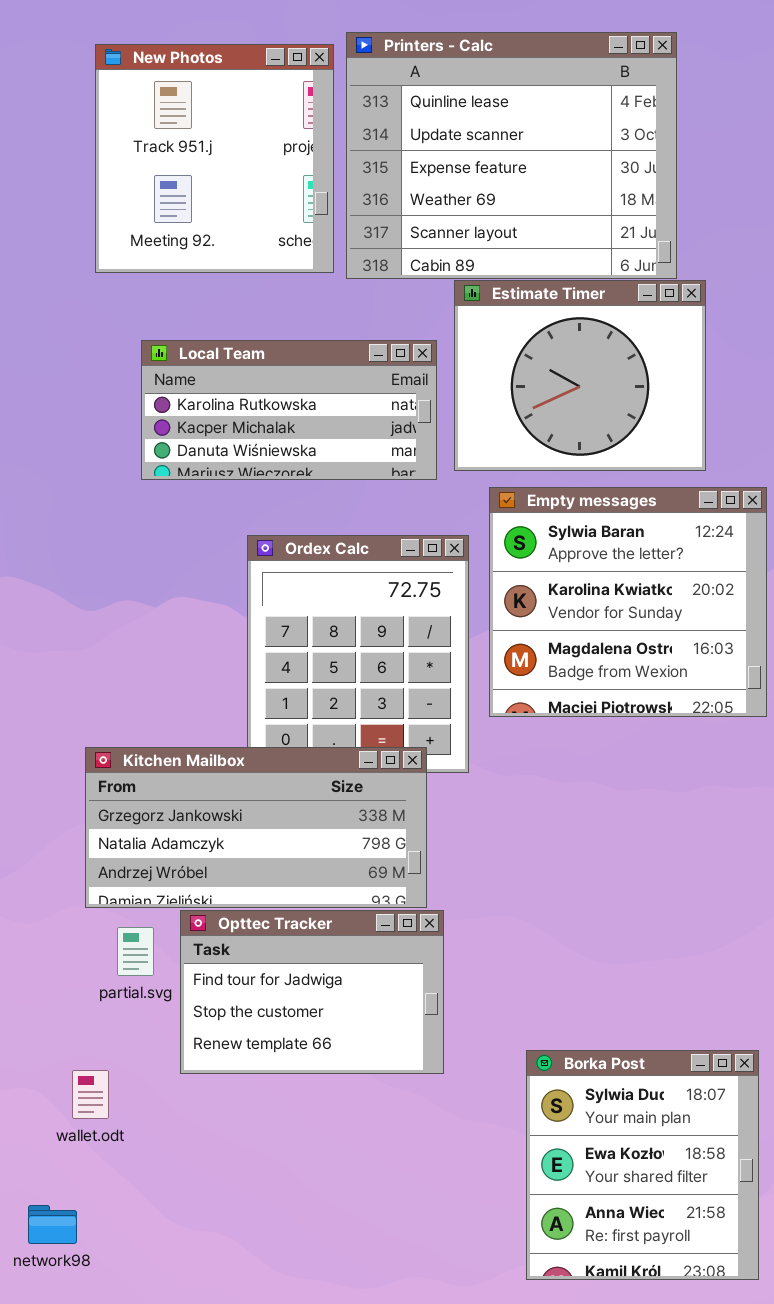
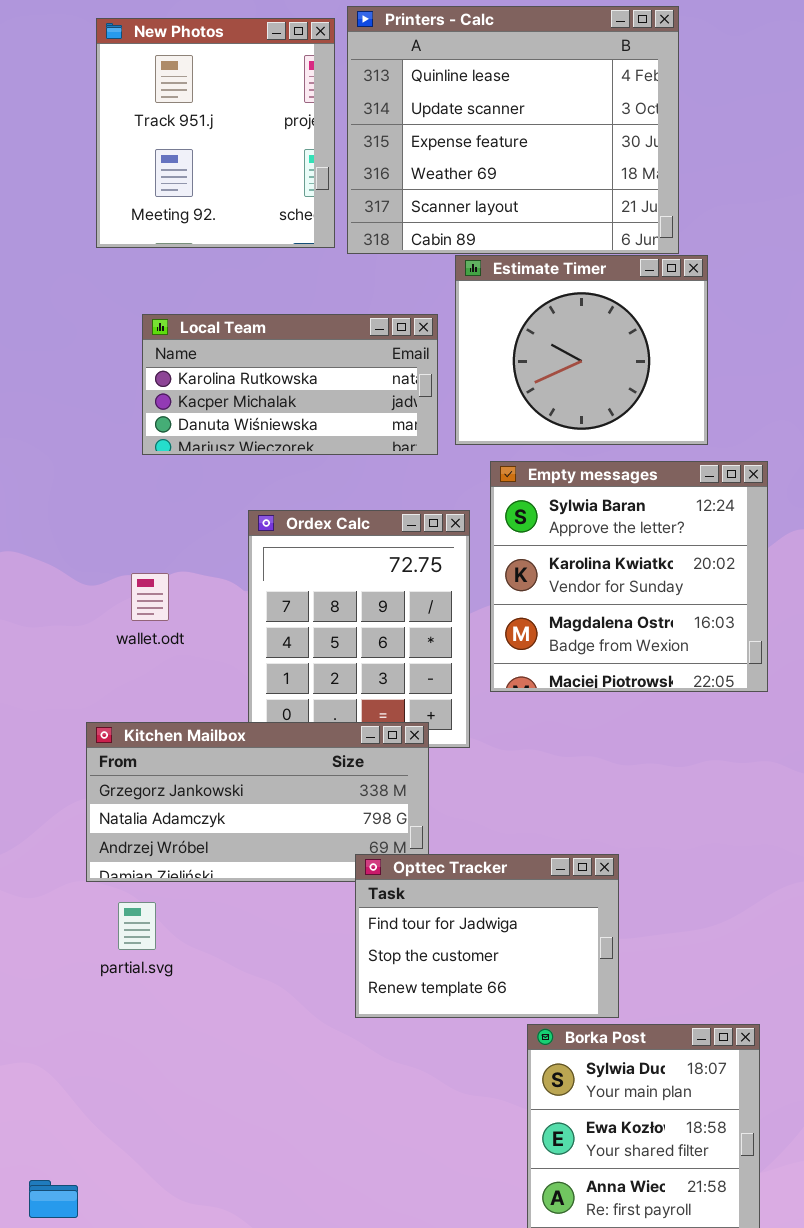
Opttec Tracker: [180,910,444,1074] -> [355,854,619,1018], moved
wallet.odt: [72,1070,109,1119] -> [131,573,169,621], moved

